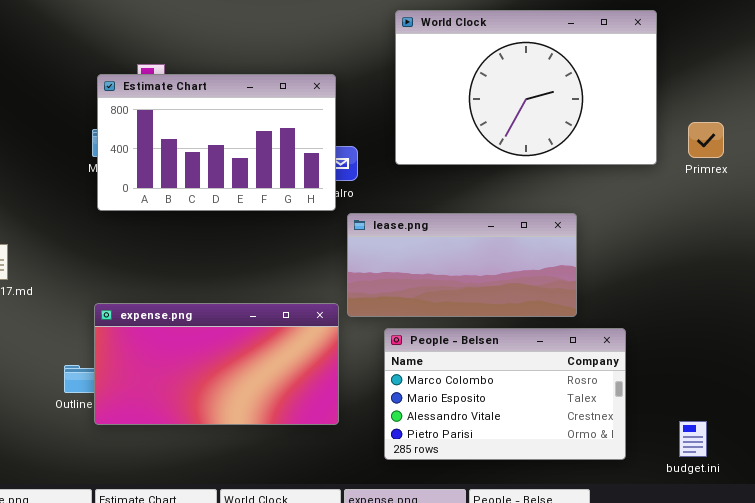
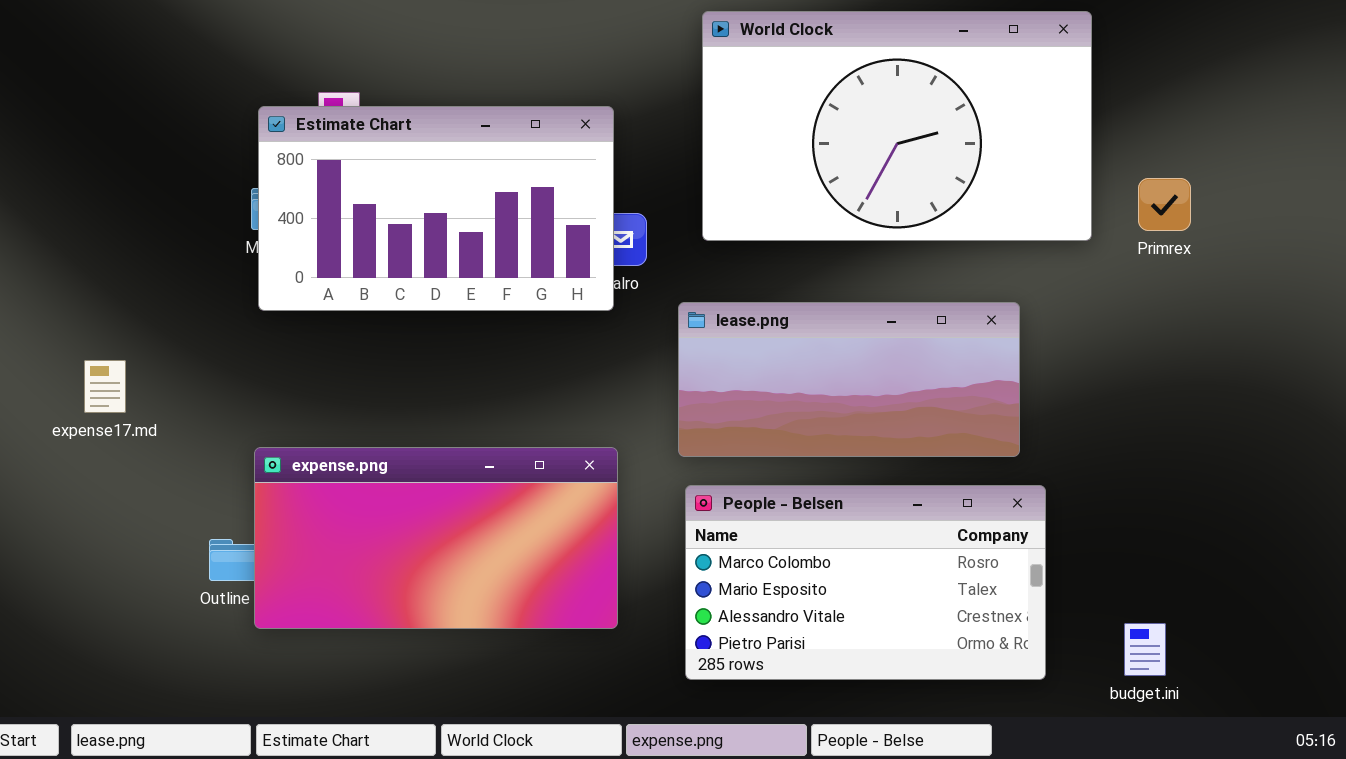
lease.png: [347,213,577,317] -> [678,302,1020,457], moved

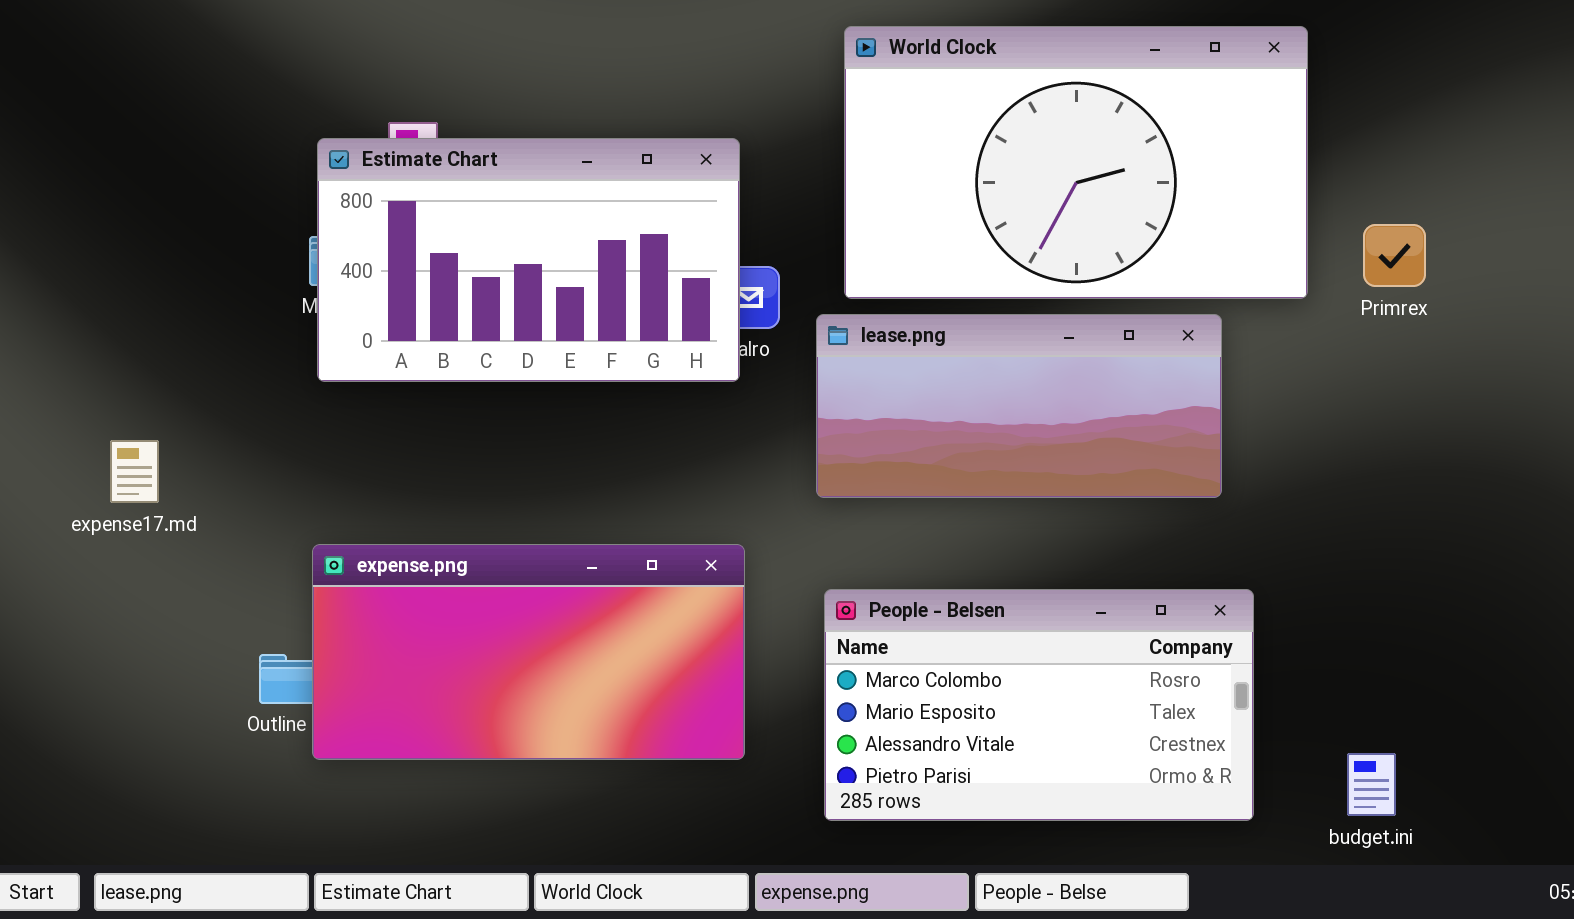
lease.png: [678,302,1020,457] -> [816,314,1222,498], moved

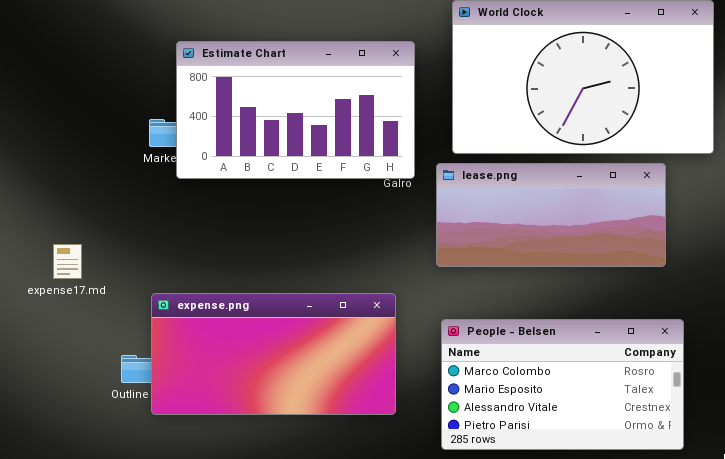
Estimate Chart: [317,138,740,382] -> [176,41,415,179], moved
expense17.md: [110,440,159,503] -> [53,244,82,279], moved

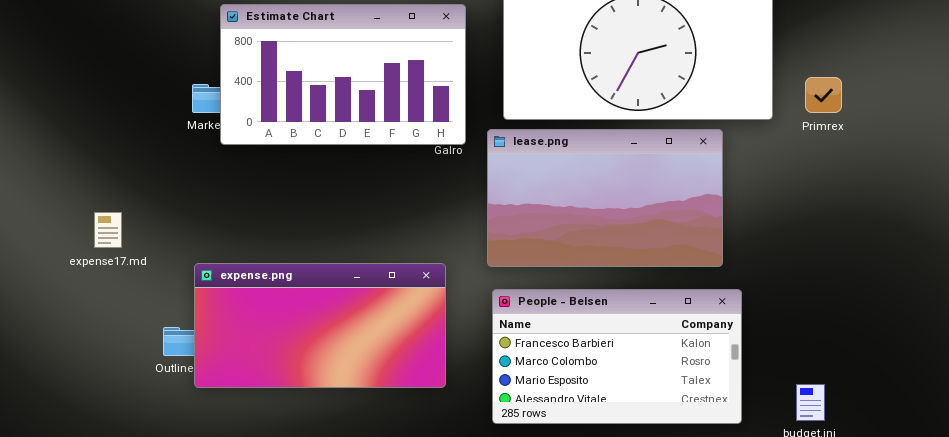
lease.png: [436,163,666,267] -> [487,129,723,267], resized
People - Belsen: [441,319,684,450] -> [492,289,742,424], scrolled up 1 row

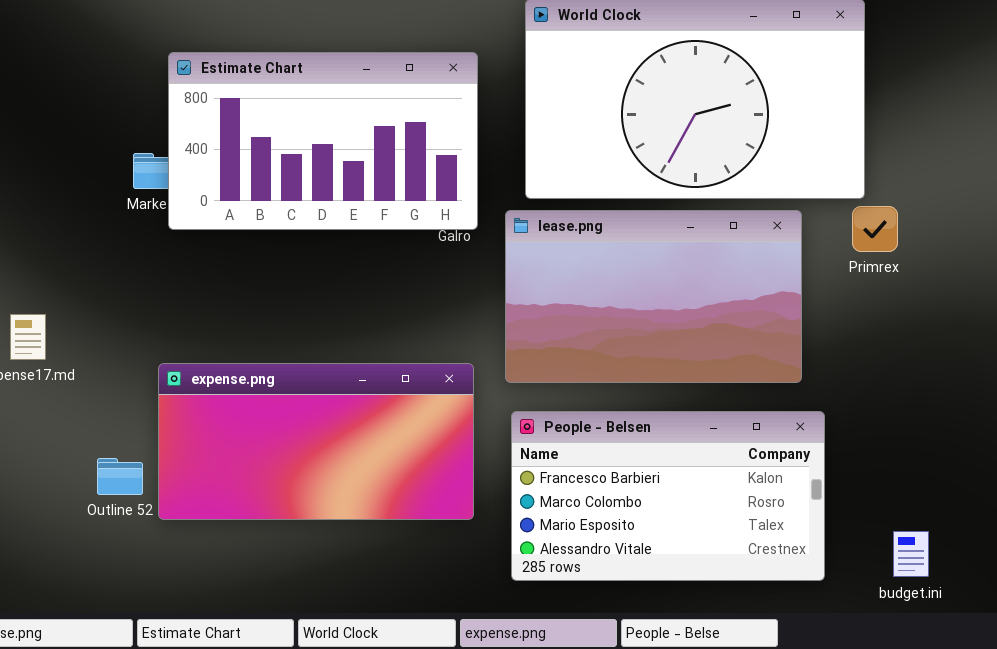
Primrex: [805,77,842,113] -> [852,206,898,252], moved
expense.png: [194,263,446,388] -> [158,363,474,520], moved

